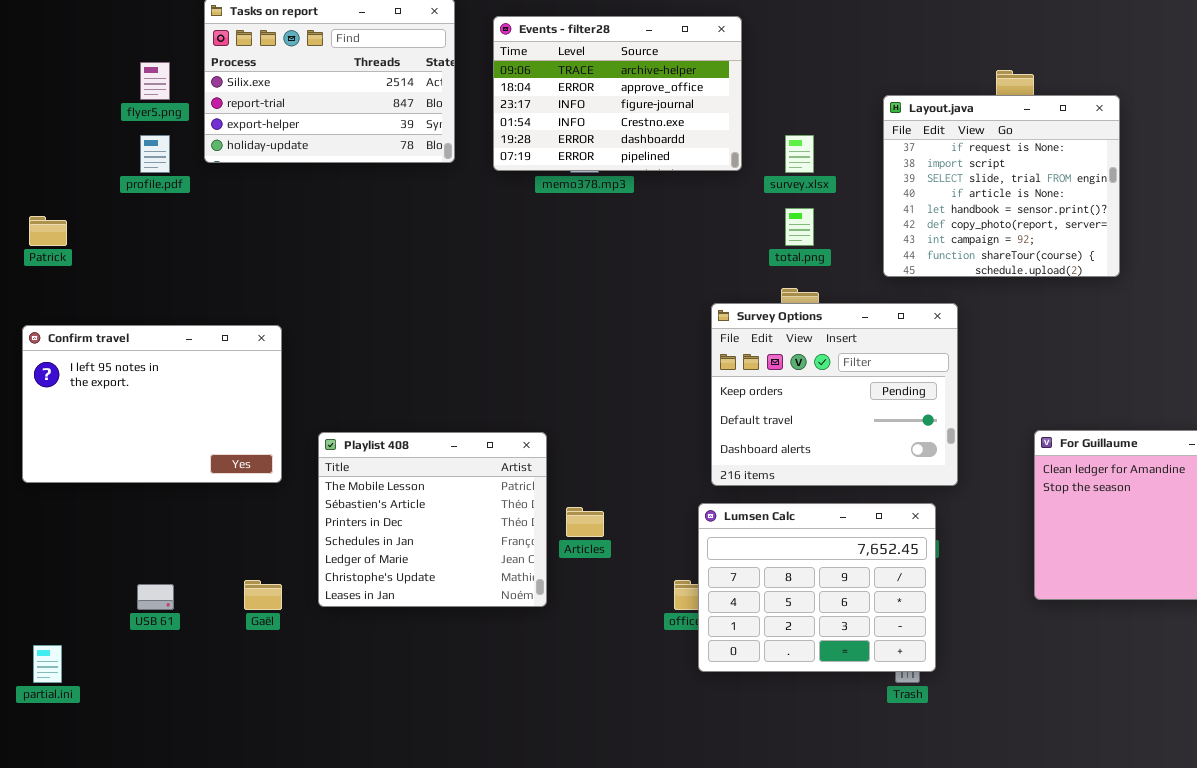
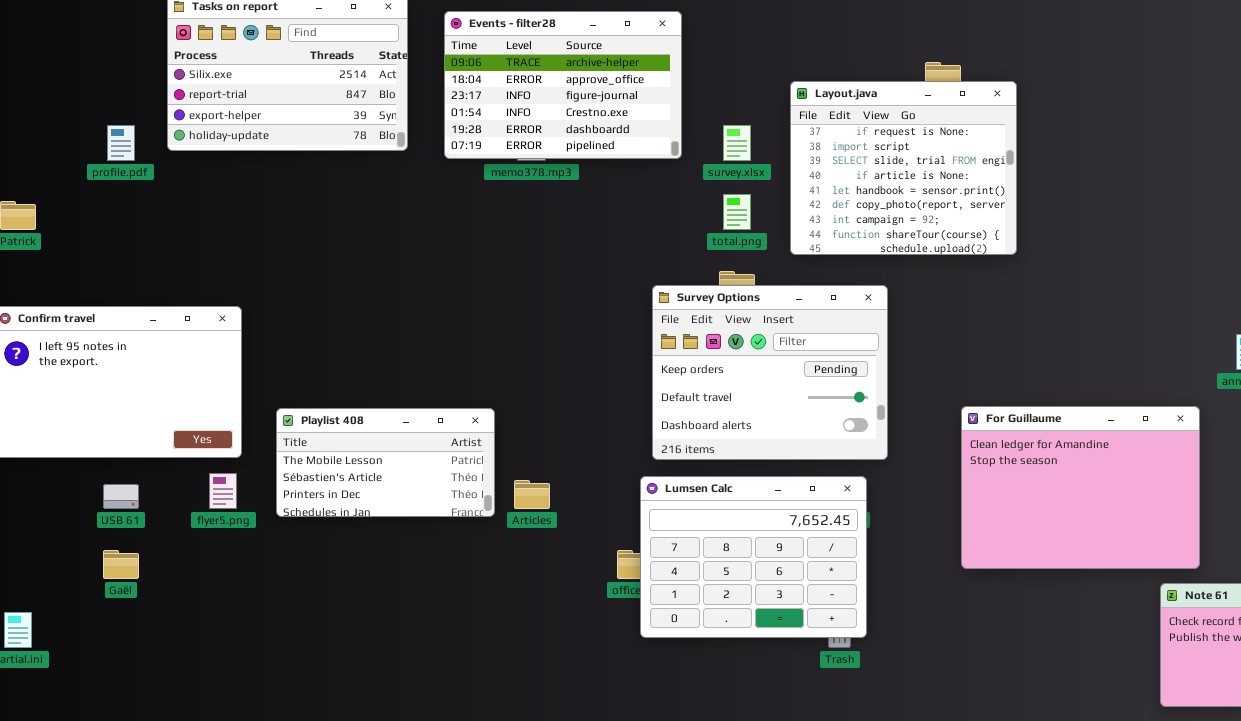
flyer5.png: [140,62,170,100] -> [209,473,237,509], moved
Layout.java: [883,95,1120,277] -> [790,81,1017,255], moved
Playlist 408: [318,432,547,607] -> [276,408,495,517], resized
Gaël: [244,580,282,610] -> [103,550,139,579], moved
USB 61: [137,584,174,610] -> [103,484,139,509], moved

